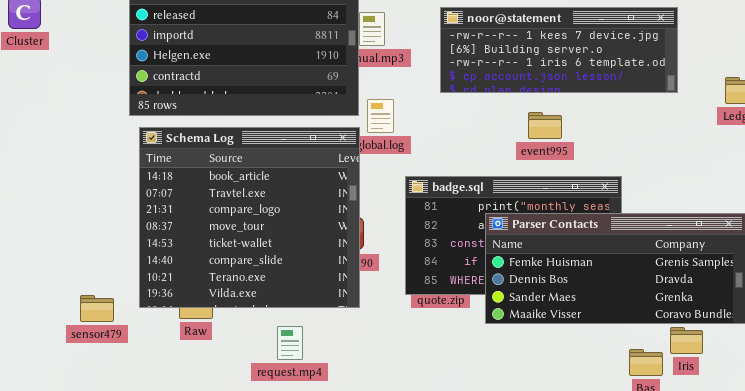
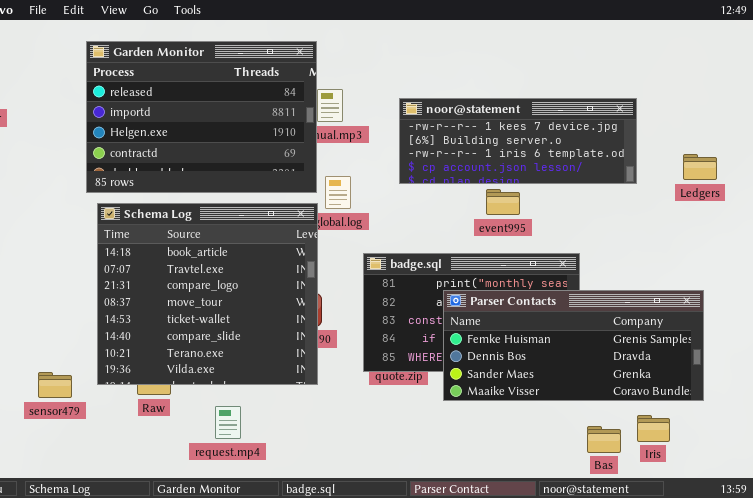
noor@statement: [440,7,678,93] -> [399,98,637,184], moved
request.mp4: [277,326,303,360] -> [215,406,241,439], moved
Iris: [670,327,703,354] -> [637,415,670,442], moved

